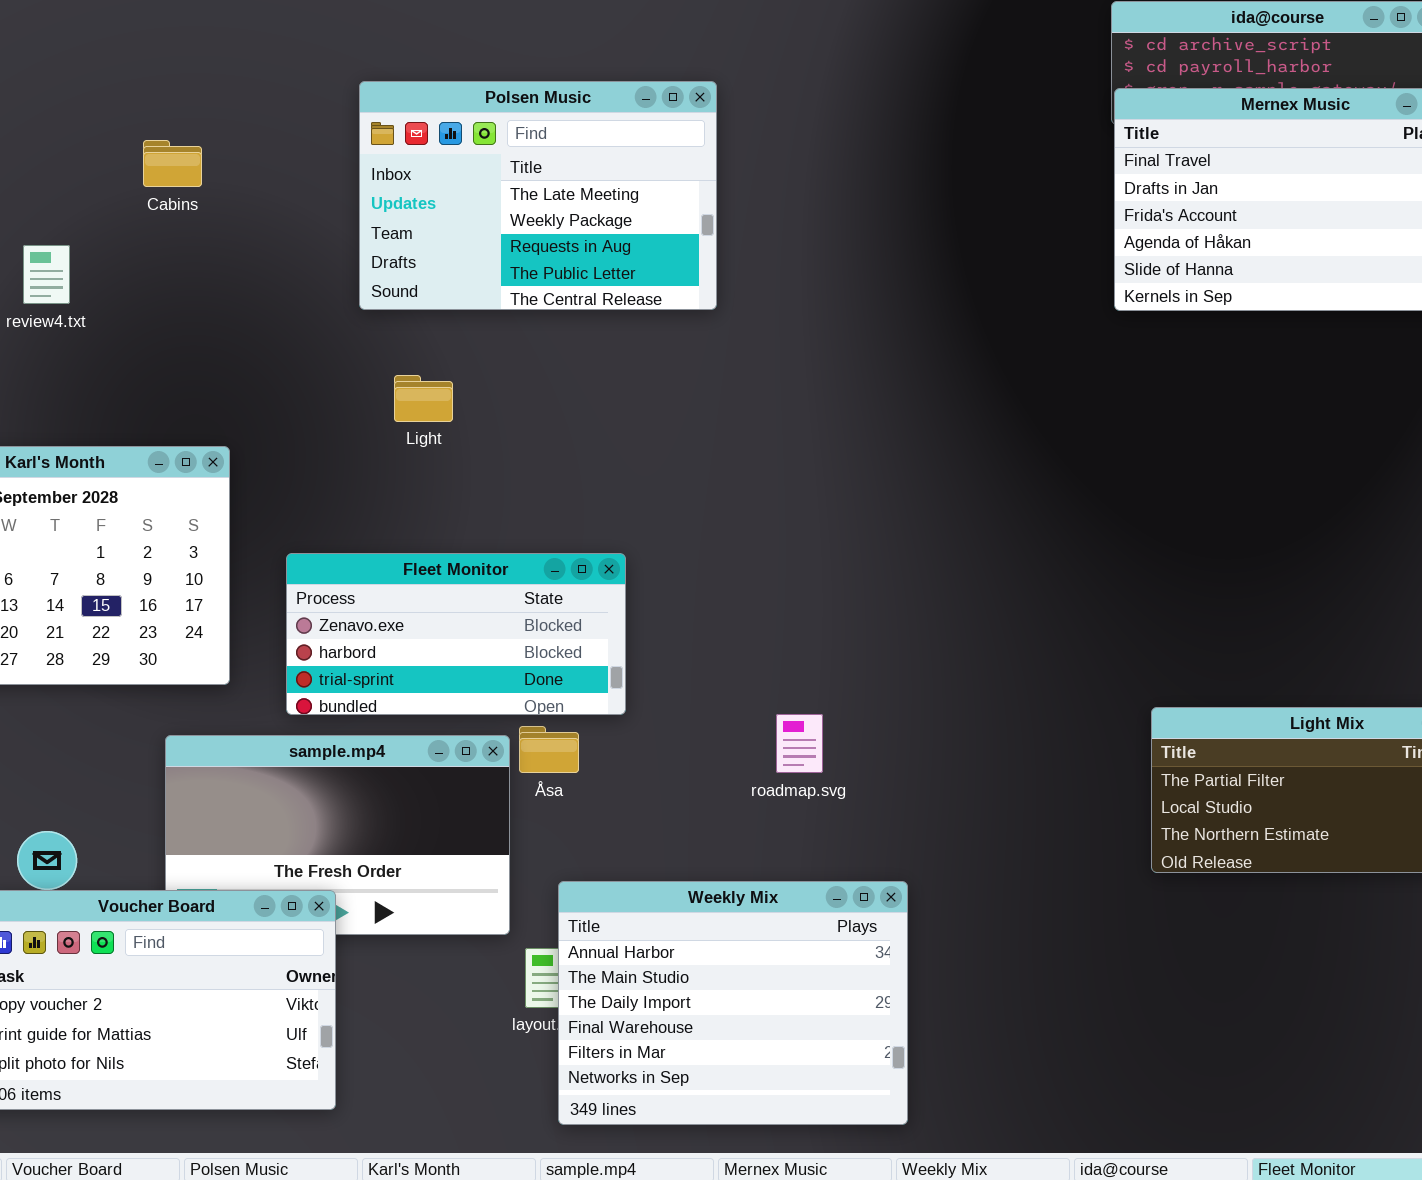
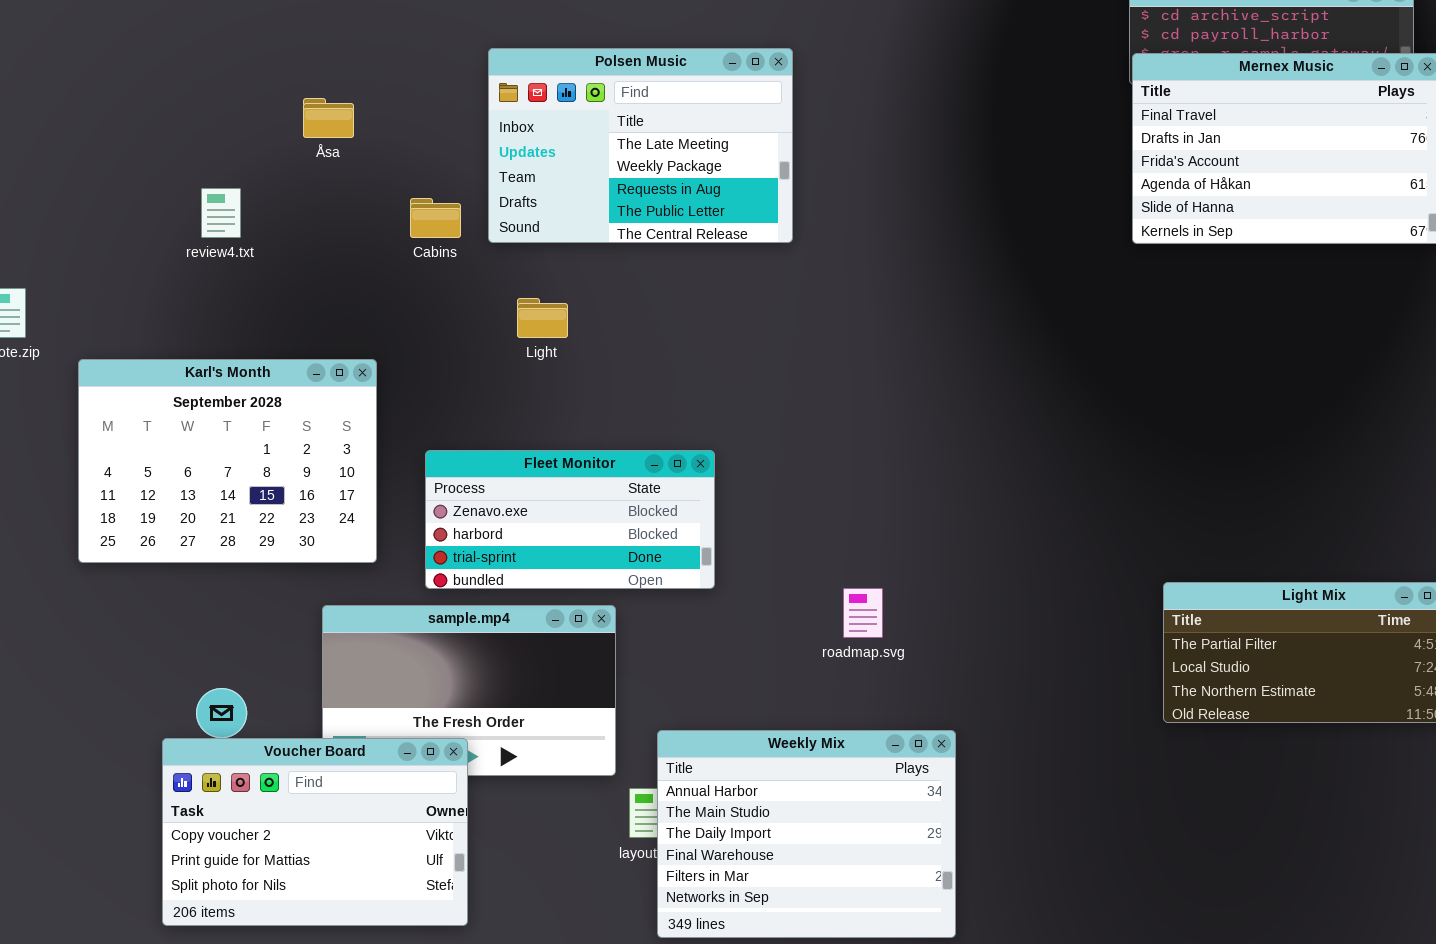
Cabins: [143,140,202,187] -> [410,198,461,238], moved
Åsa: [519,726,579,773] -> [303,98,354,138], moved

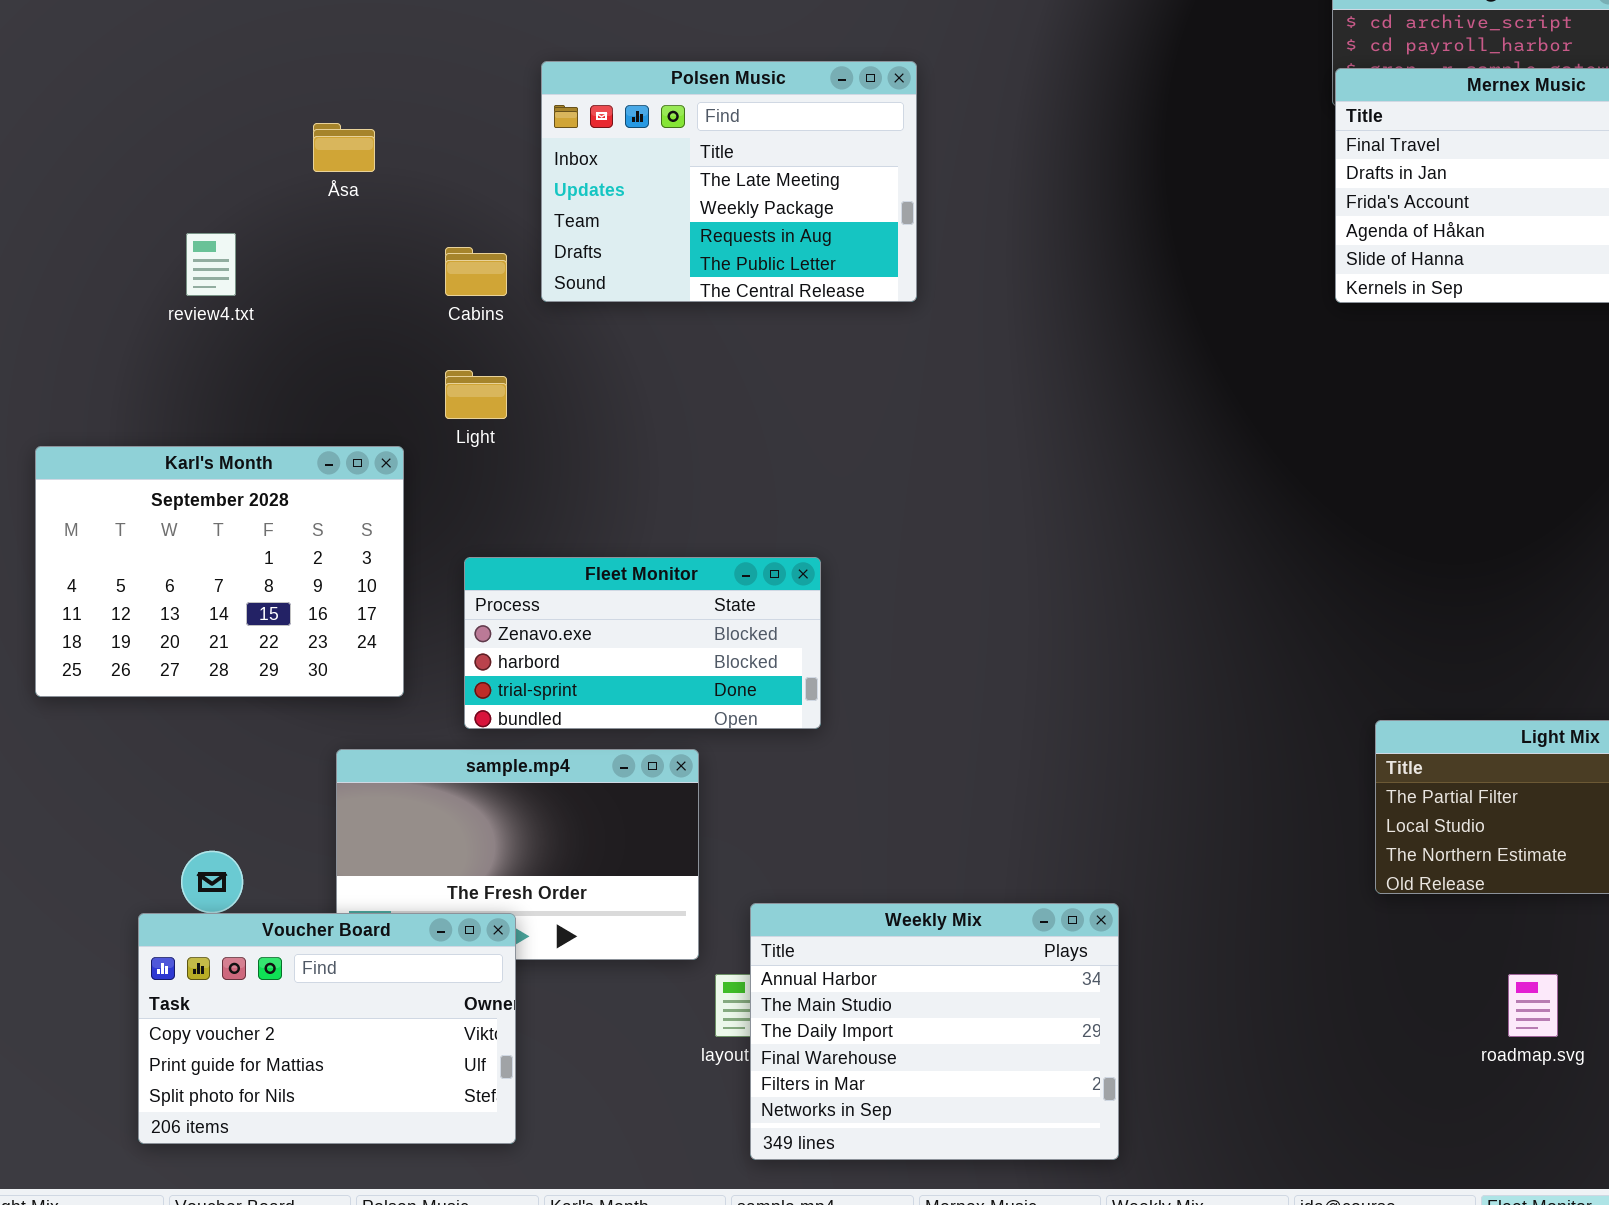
Light: [517,298,568,338] -> [445,370,507,419], moved
roadmap.svg: [843,588,883,638] -> [1508,974,1558,1037], moved

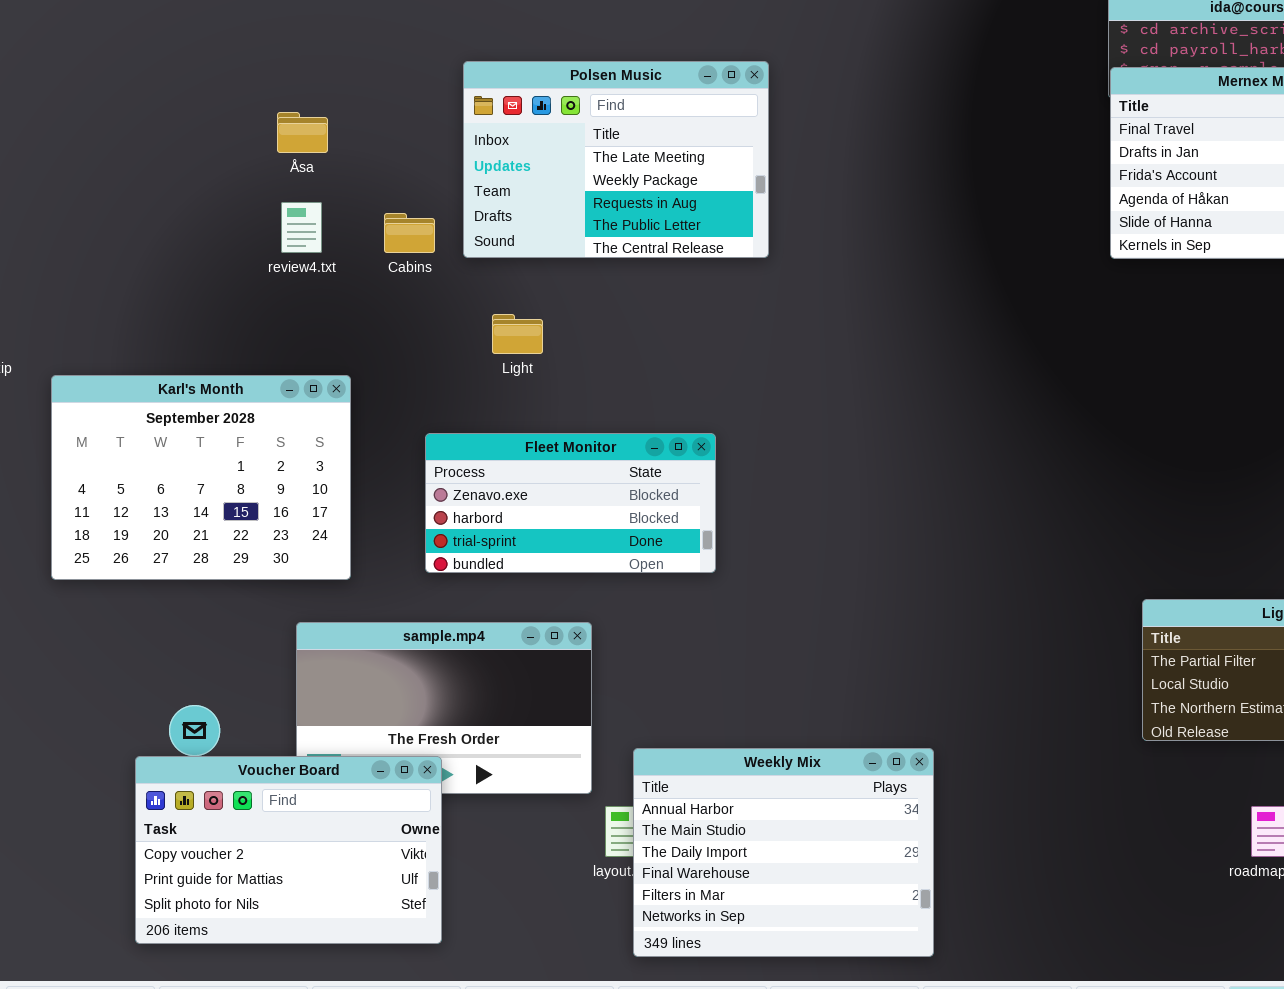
review4.txt: [186,233,236,296] -> [281,202,322,253], moved
Light: [445,370,507,419] -> [492,314,543,354], moved
Fleet Monitor: [464,557,821,729] -> [425,433,716,573], moved

